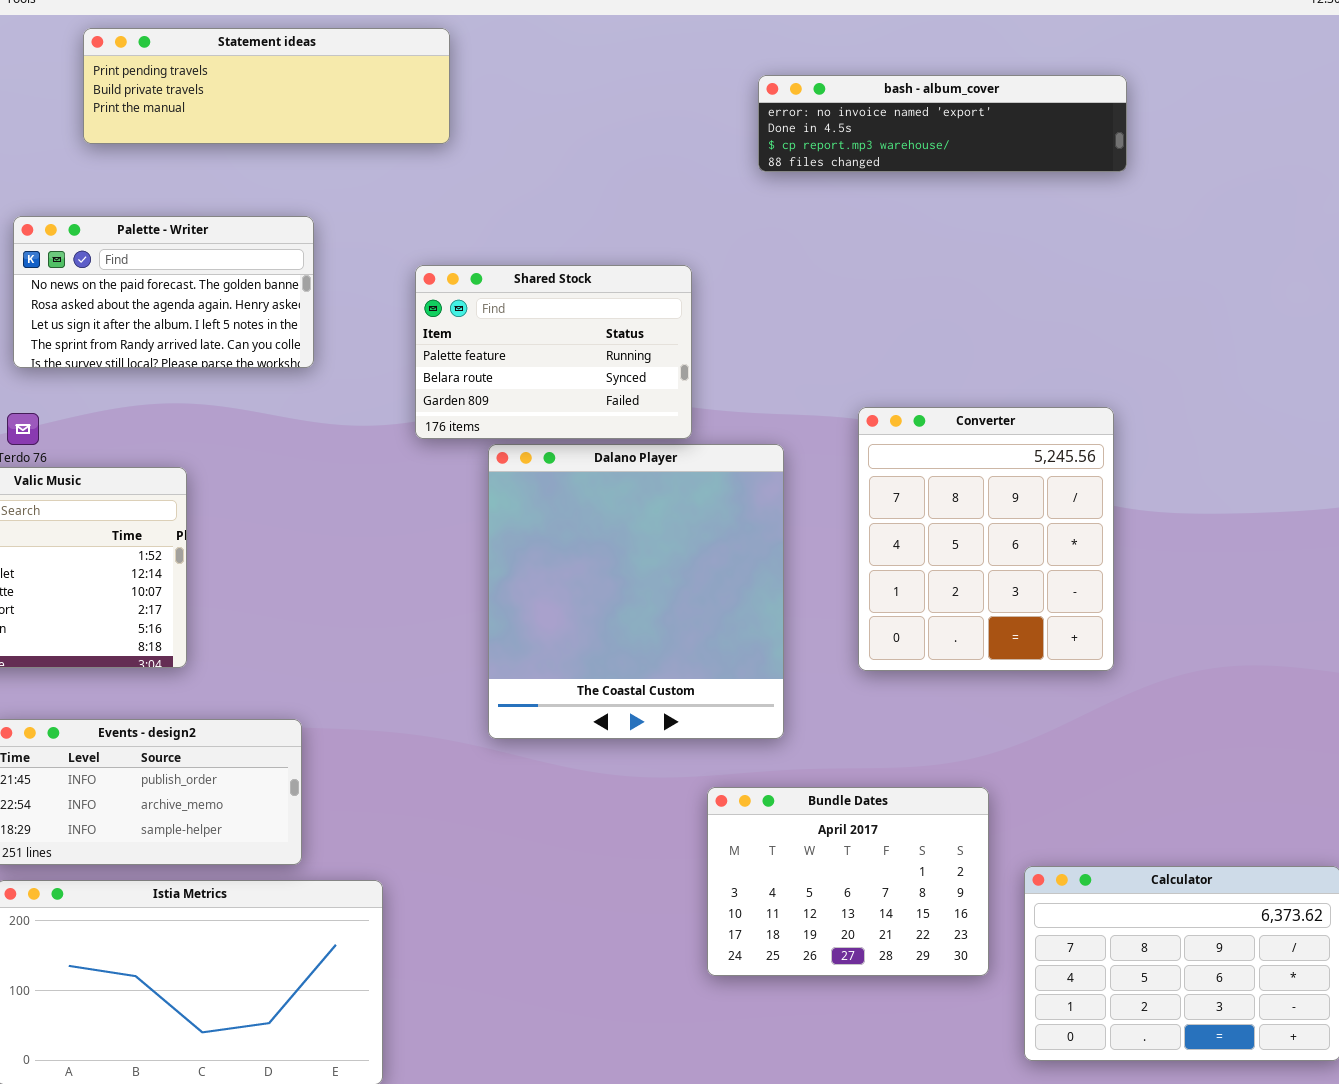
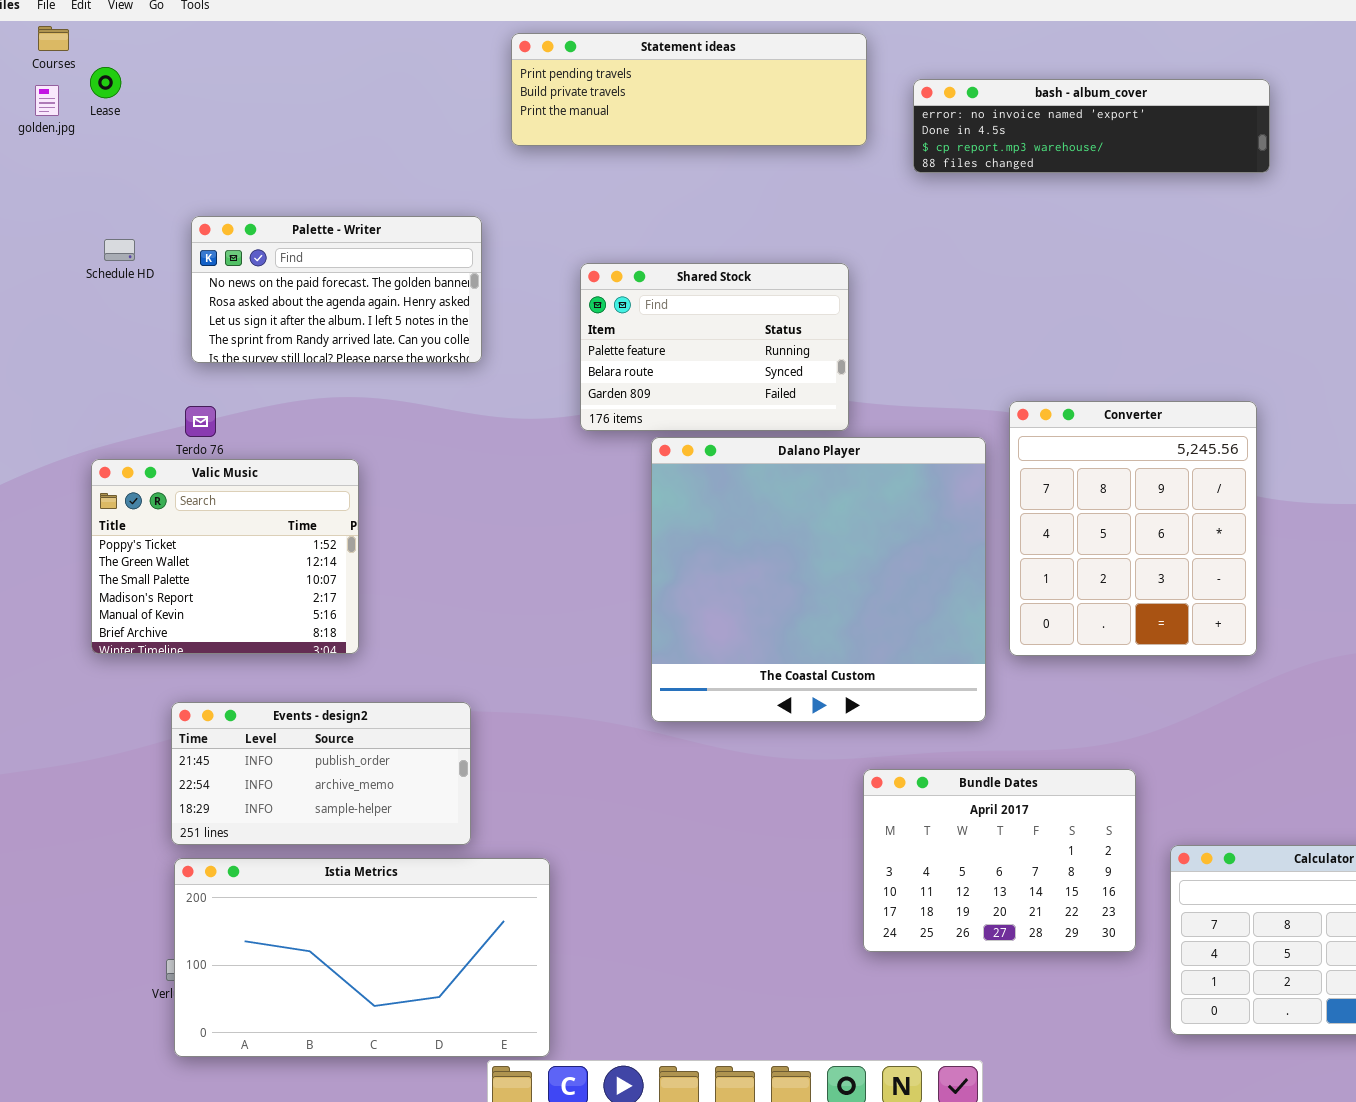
Statement ideas: [83,28,450,144] -> [511,33,867,146], moved
Dalano Player: [488,444,784,739] -> [651,437,986,722], resized

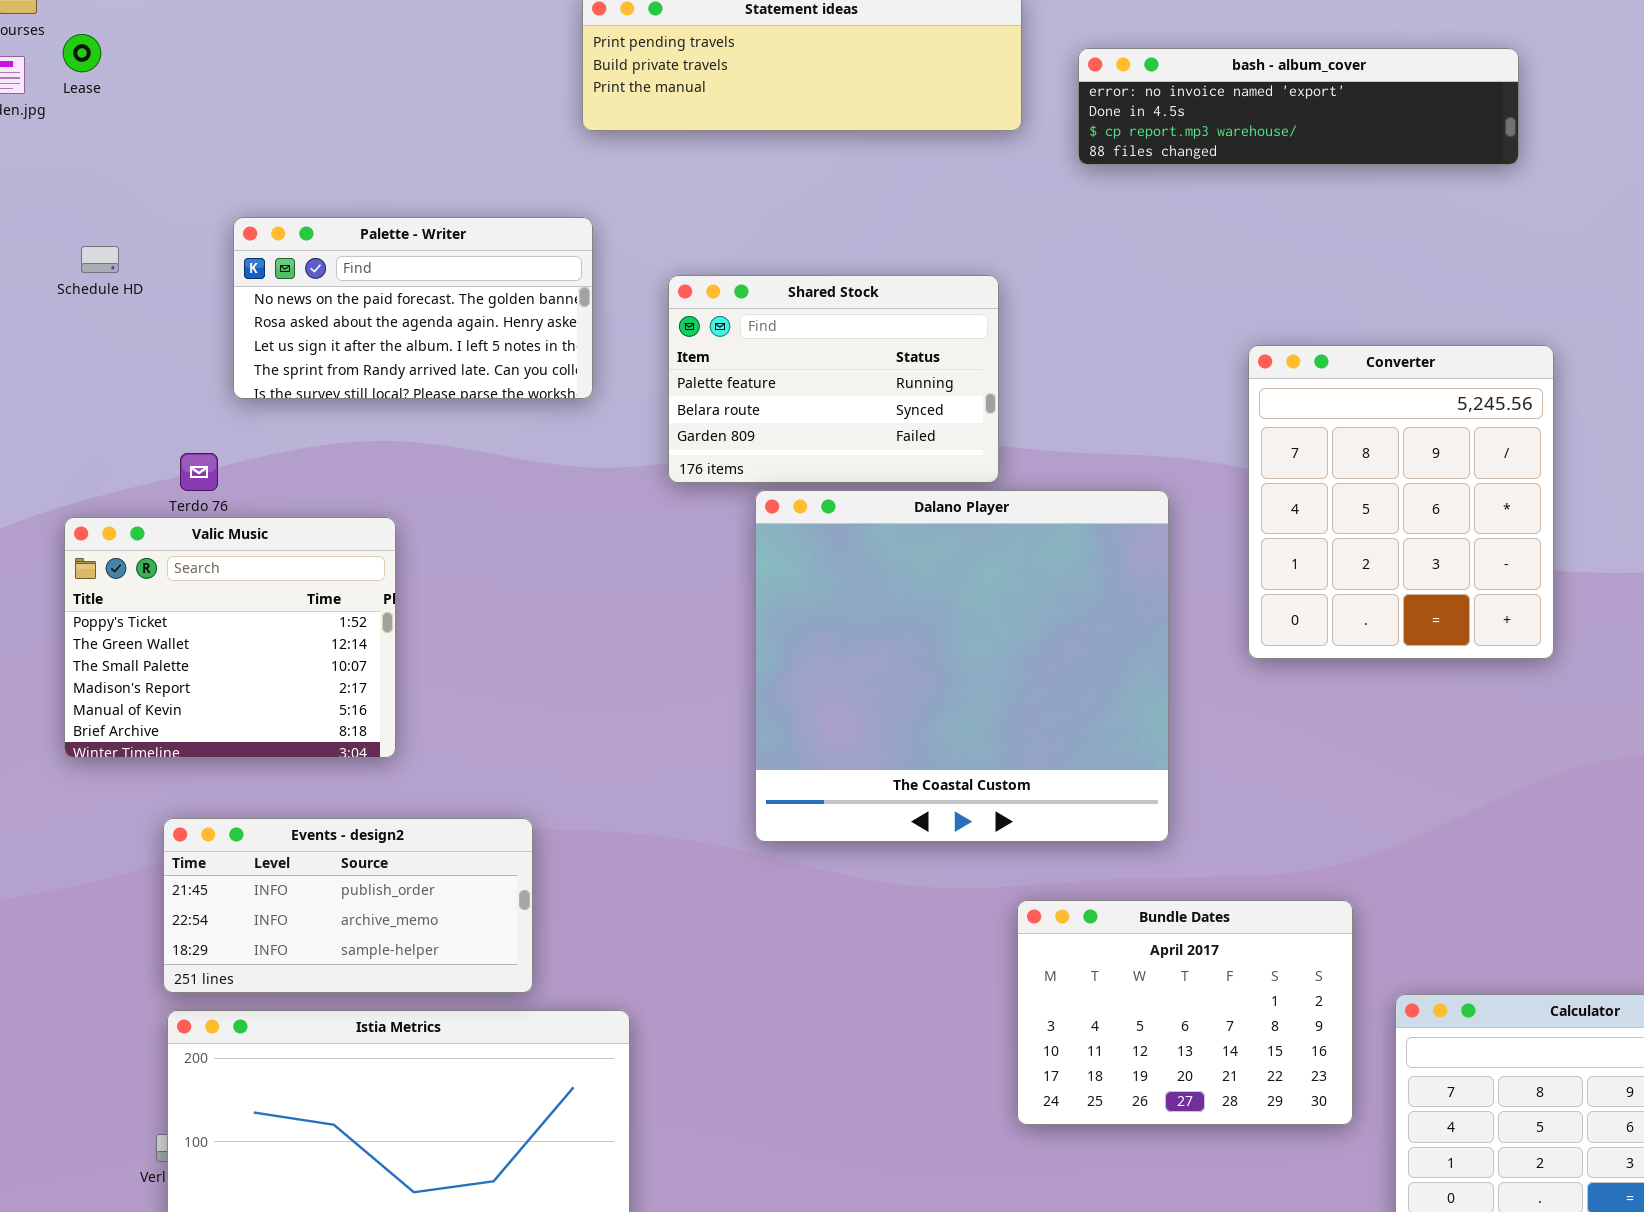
Palette - Writer: [191,216,482,363] -> [233,217,593,399], moved
Converter: [1009,401,1257,656] -> [1248,345,1554,659], moved

